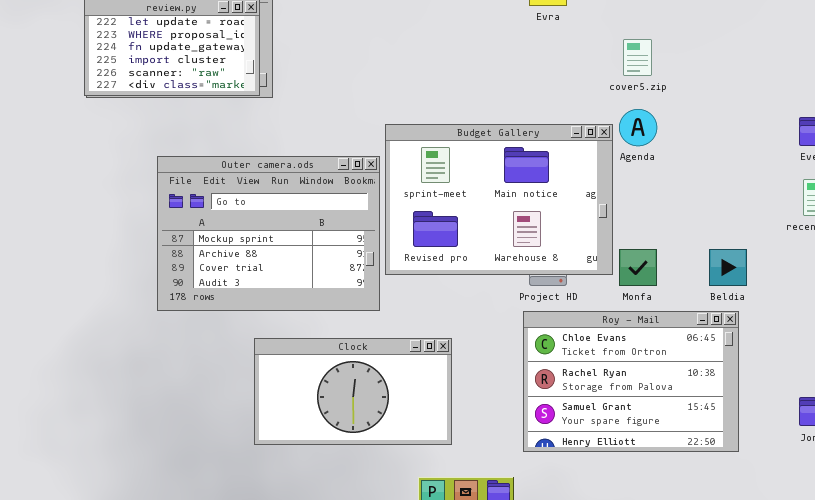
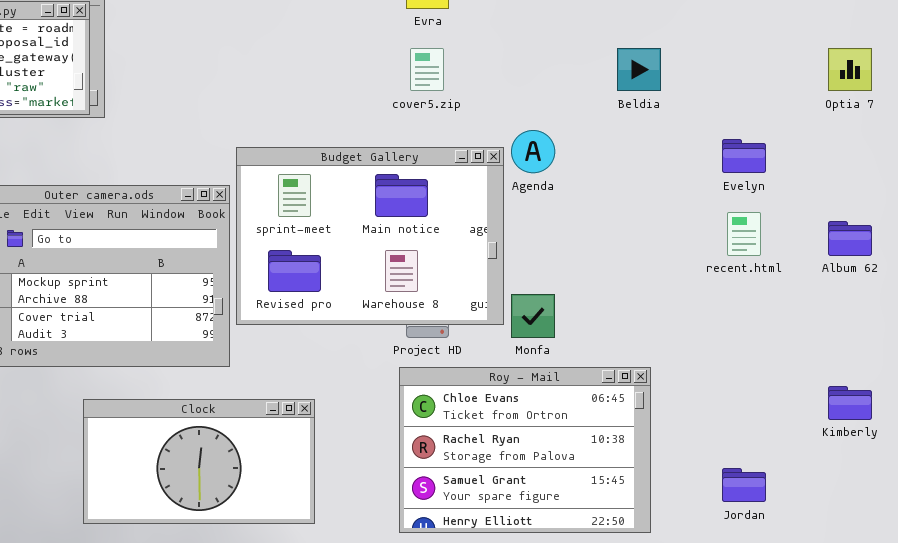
cover5.zip: [623,39,652,76] -> [410,48,444,91], moved
Beldia: [709,249,747,286] -> [617,48,661,91], moved

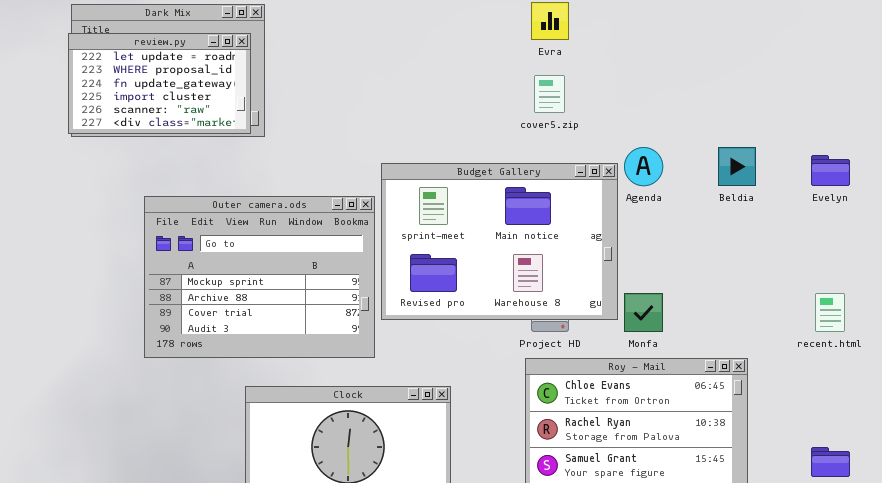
Beldia: [617,48,661,91] -> [718,147,756,186], moved
recent.html: [727,212,761,256] -> [815,293,845,332], moved

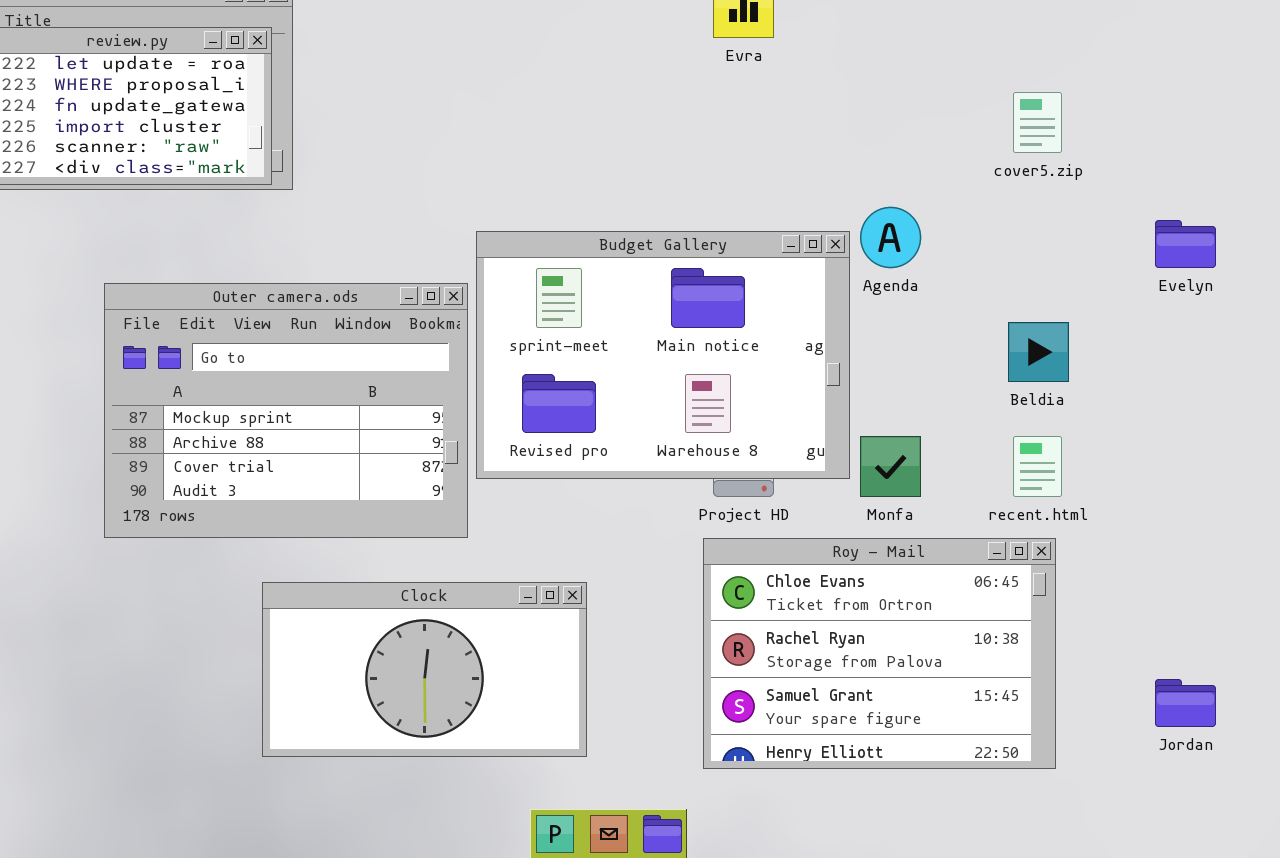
cover5.zip: [534,75,565,113] -> [1013,92,1062,153], moved
Beldia: [718,147,756,186] -> [1008,322,1069,382], moved
recent.html: [815,293,845,332] -> [1013,436,1062,497], moved

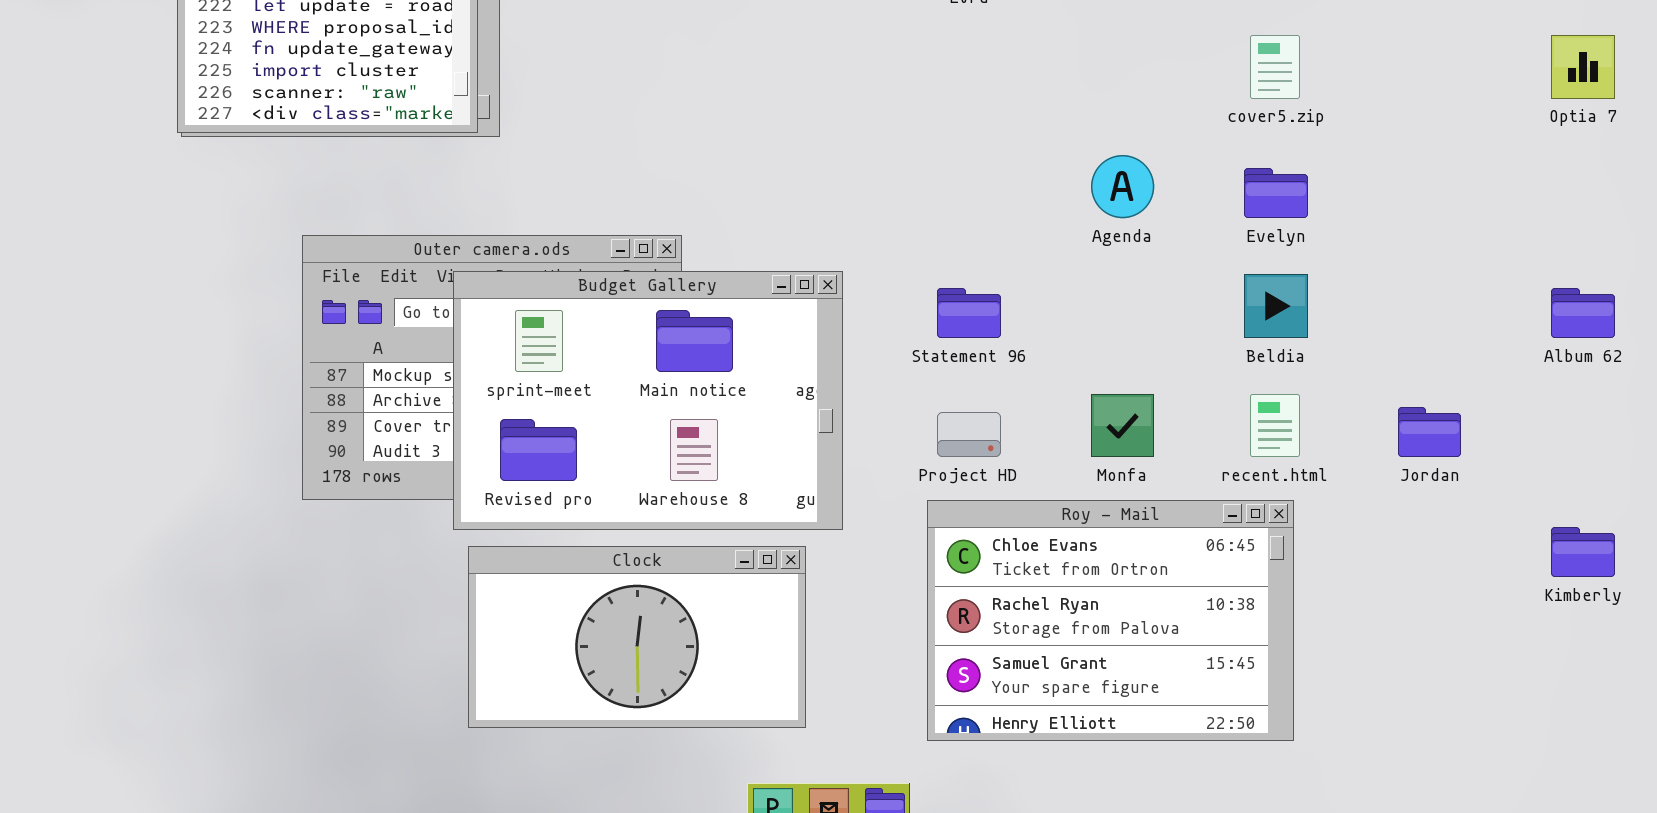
Evelyn: [1155,220,1216,268] -> [1244,168,1308,218], moved
Budget Gallery: [476,231,850,479] -> [453,271,843,530], moved
Jordan: [1155,679,1216,727] -> [1398,407,1461,457], moved

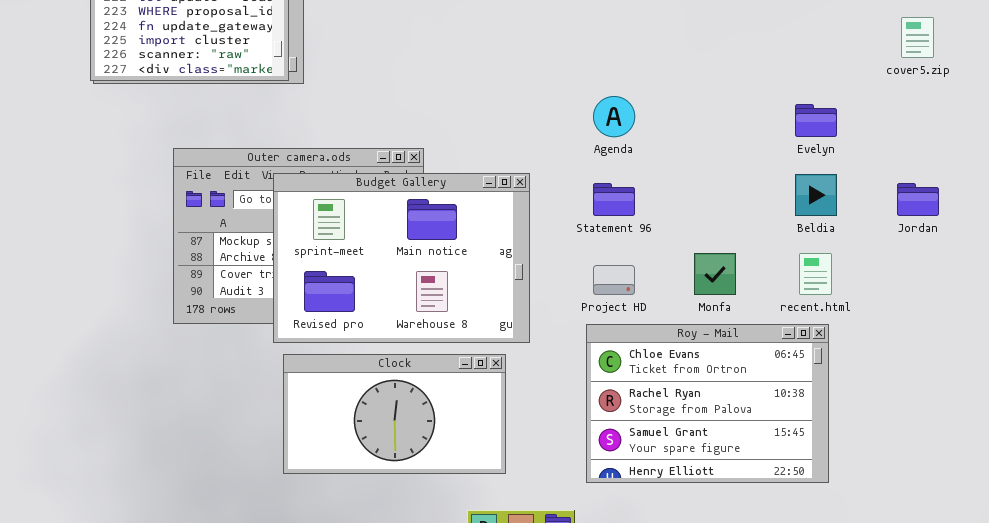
cover5.zip: [1250,35,1300,99] -> [901,17,934,58], moved
Agenda: [1091,155,1154,218] -> [593,96,635,137], moved
Jordan: [1398,407,1461,457] -> [897,183,939,216], moved

